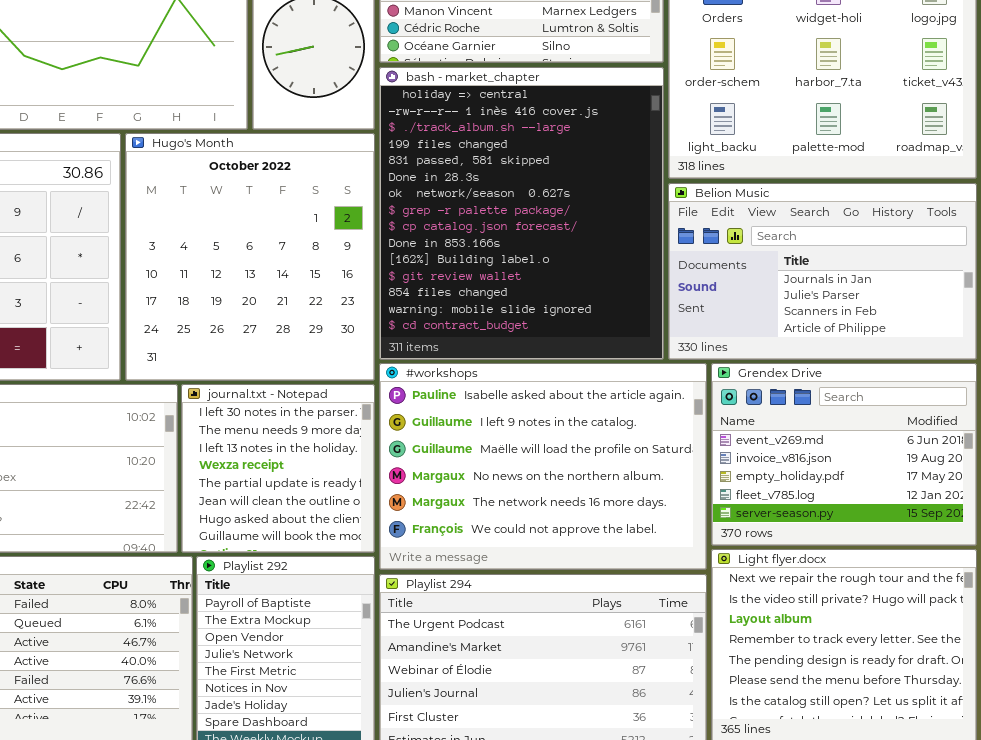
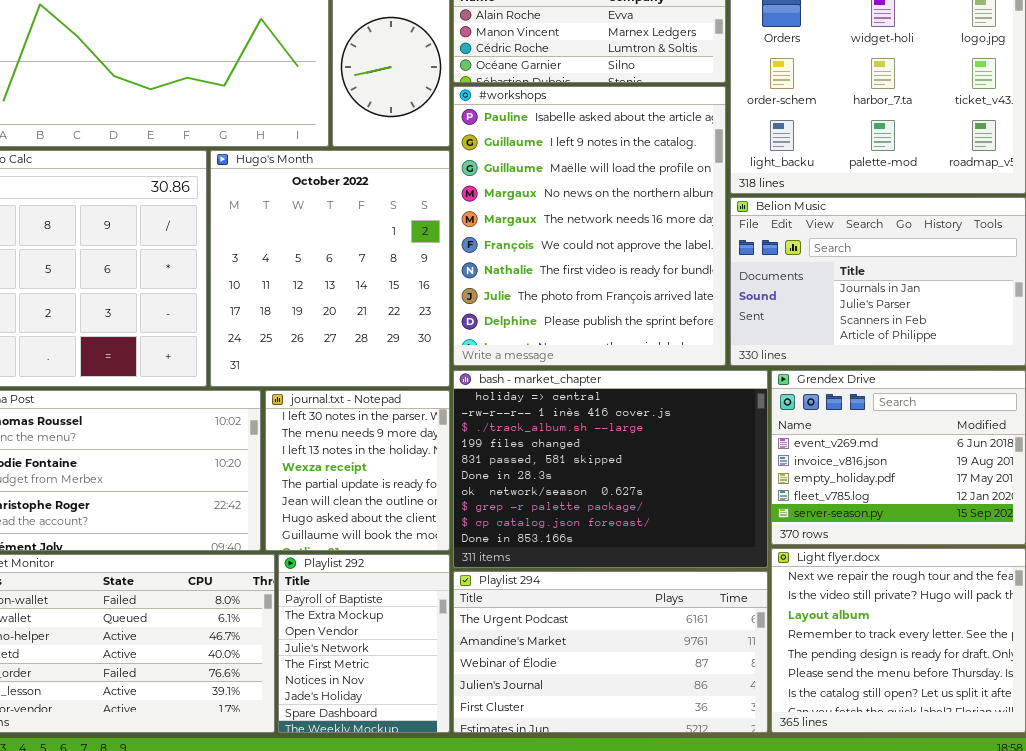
bash - market_chapter: [379,67,664,360] -> [453,370,768,568], moved, resized
#workshops: [379,363,707,570] -> [453,86,726,366], moved, resized

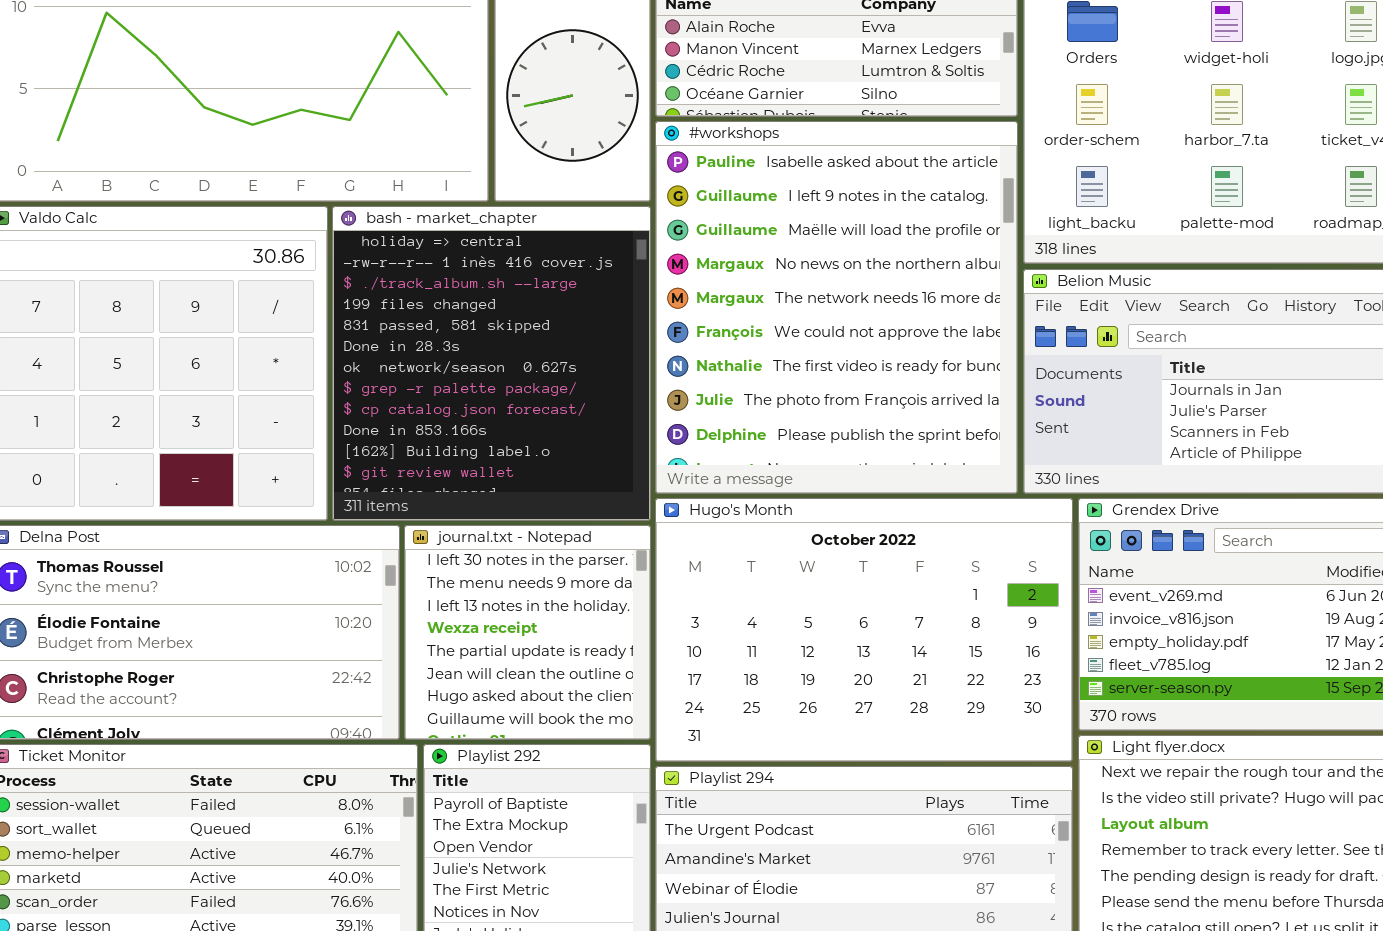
Hugo's Month: [210,150,450,387] -> [655,498,1073,762], moved, resized
bash - market_chapter: [453,370,768,568] -> [332,206,651,521], moved, resized

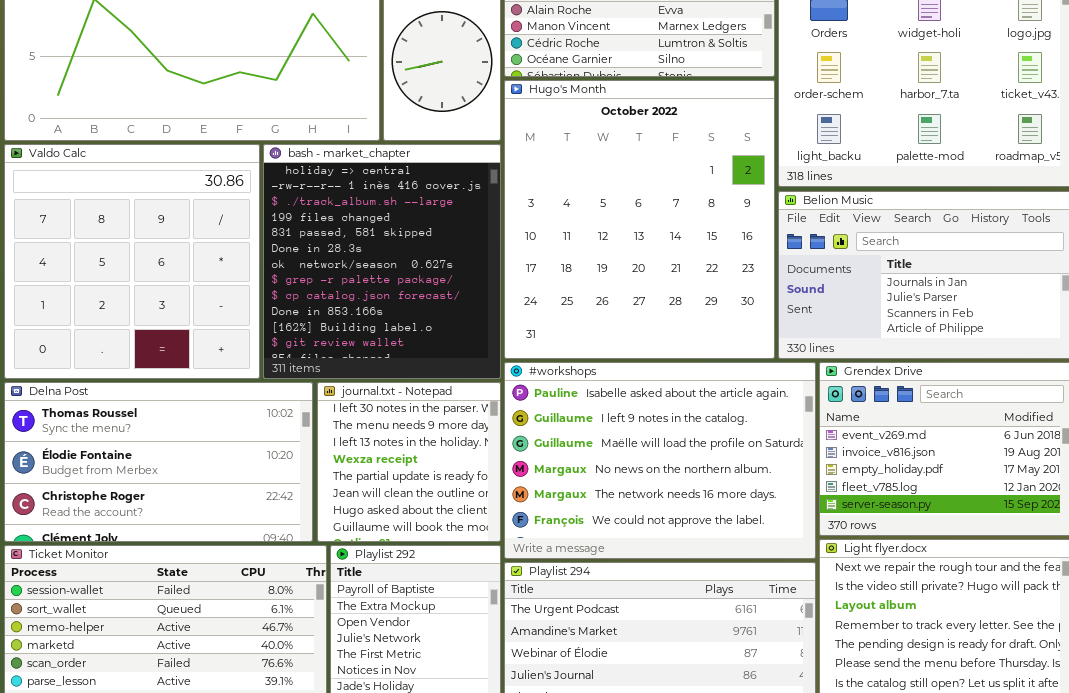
#workshops: [655,121,1018,494] -> [504,362,816,559], moved, resized
Hugo's Month: [655,498,1073,762] -> [504,80,775,359], moved, resized

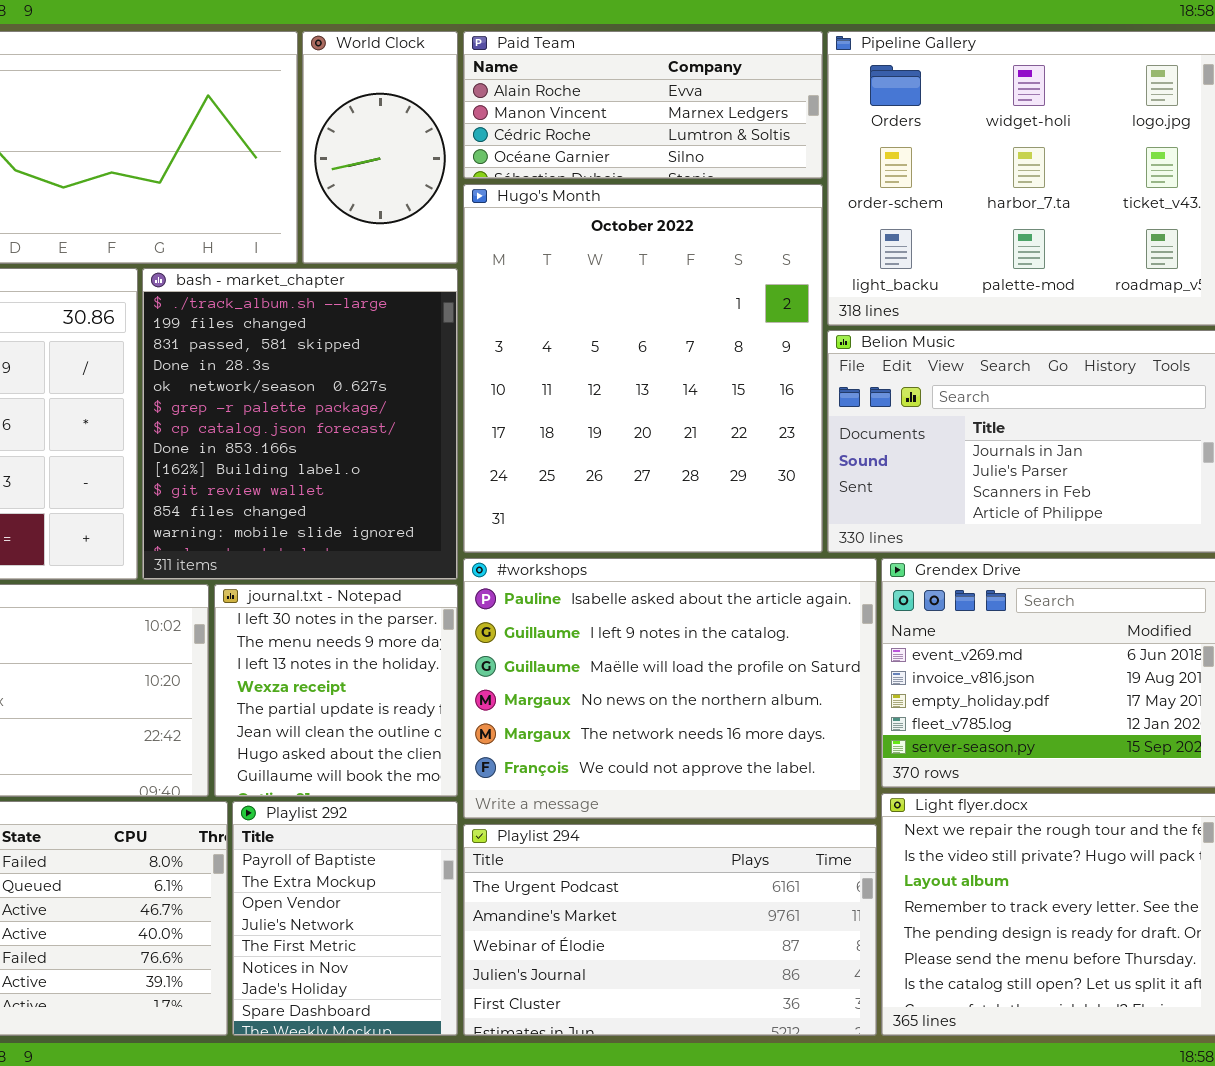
bash - market_chapter: [263,144,501,379] -> [142,268,458,580], scrolled down 2 rows

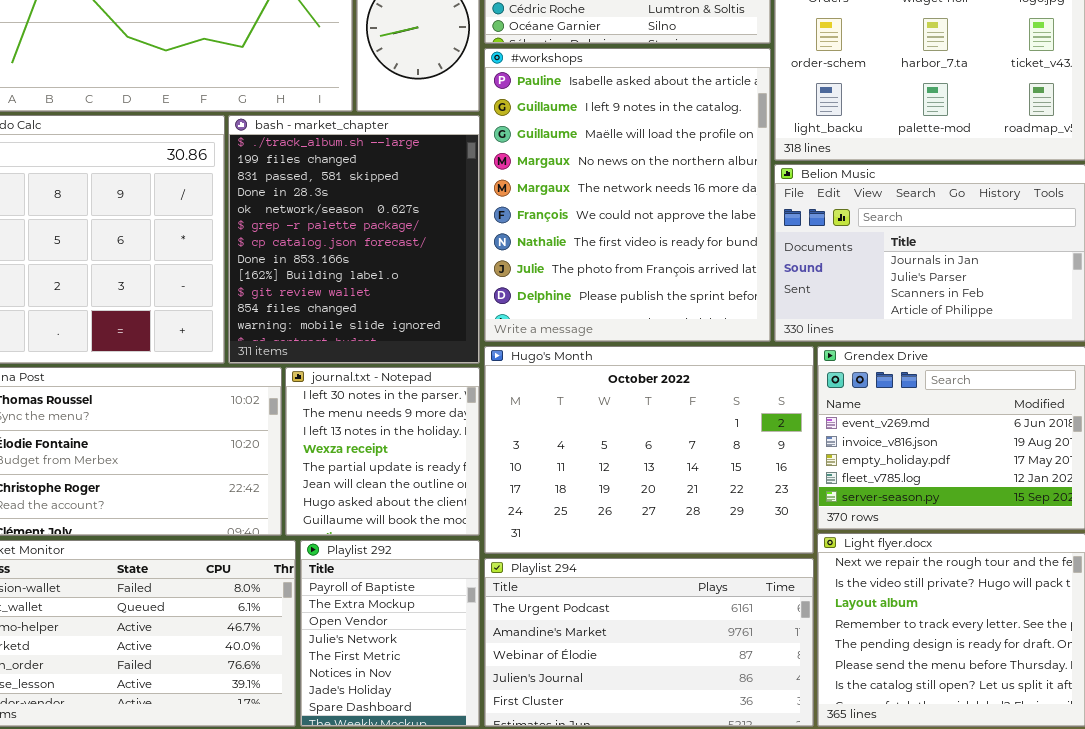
Hugo's Month: [463,184,823,553] -> [484,346,814,554], moved, resized
#workshops: [463,558,877,819] -> [484,48,771,342], moved, resized

